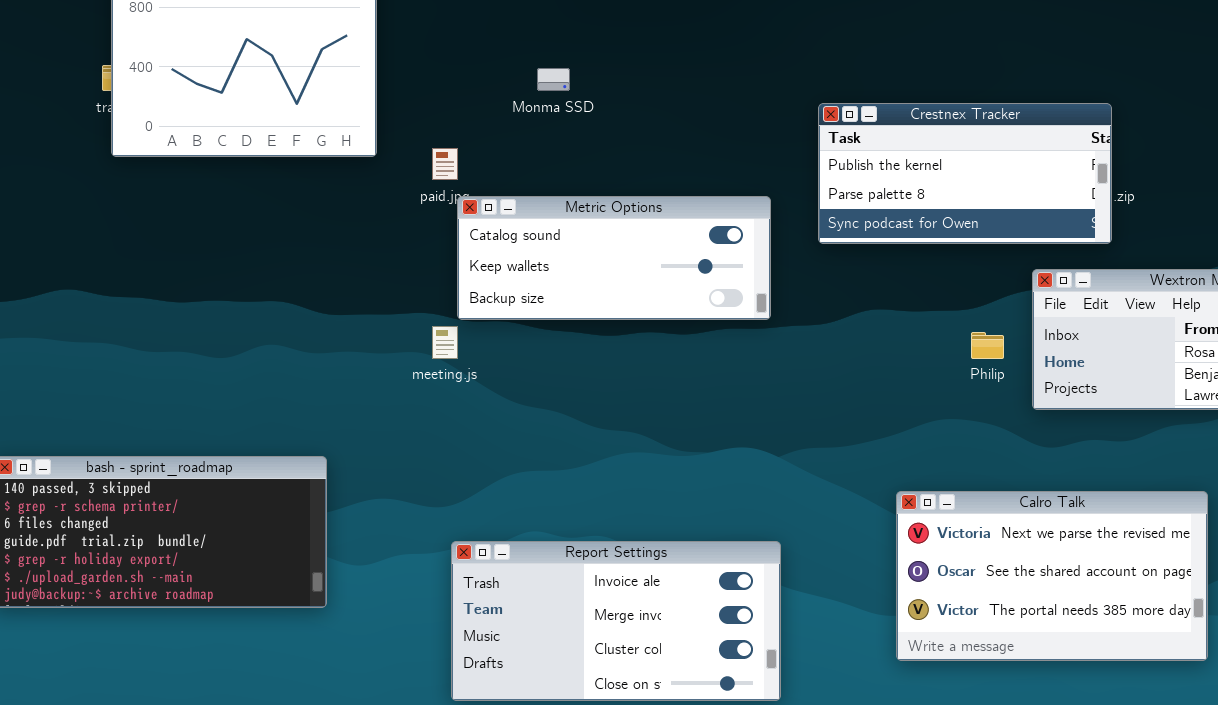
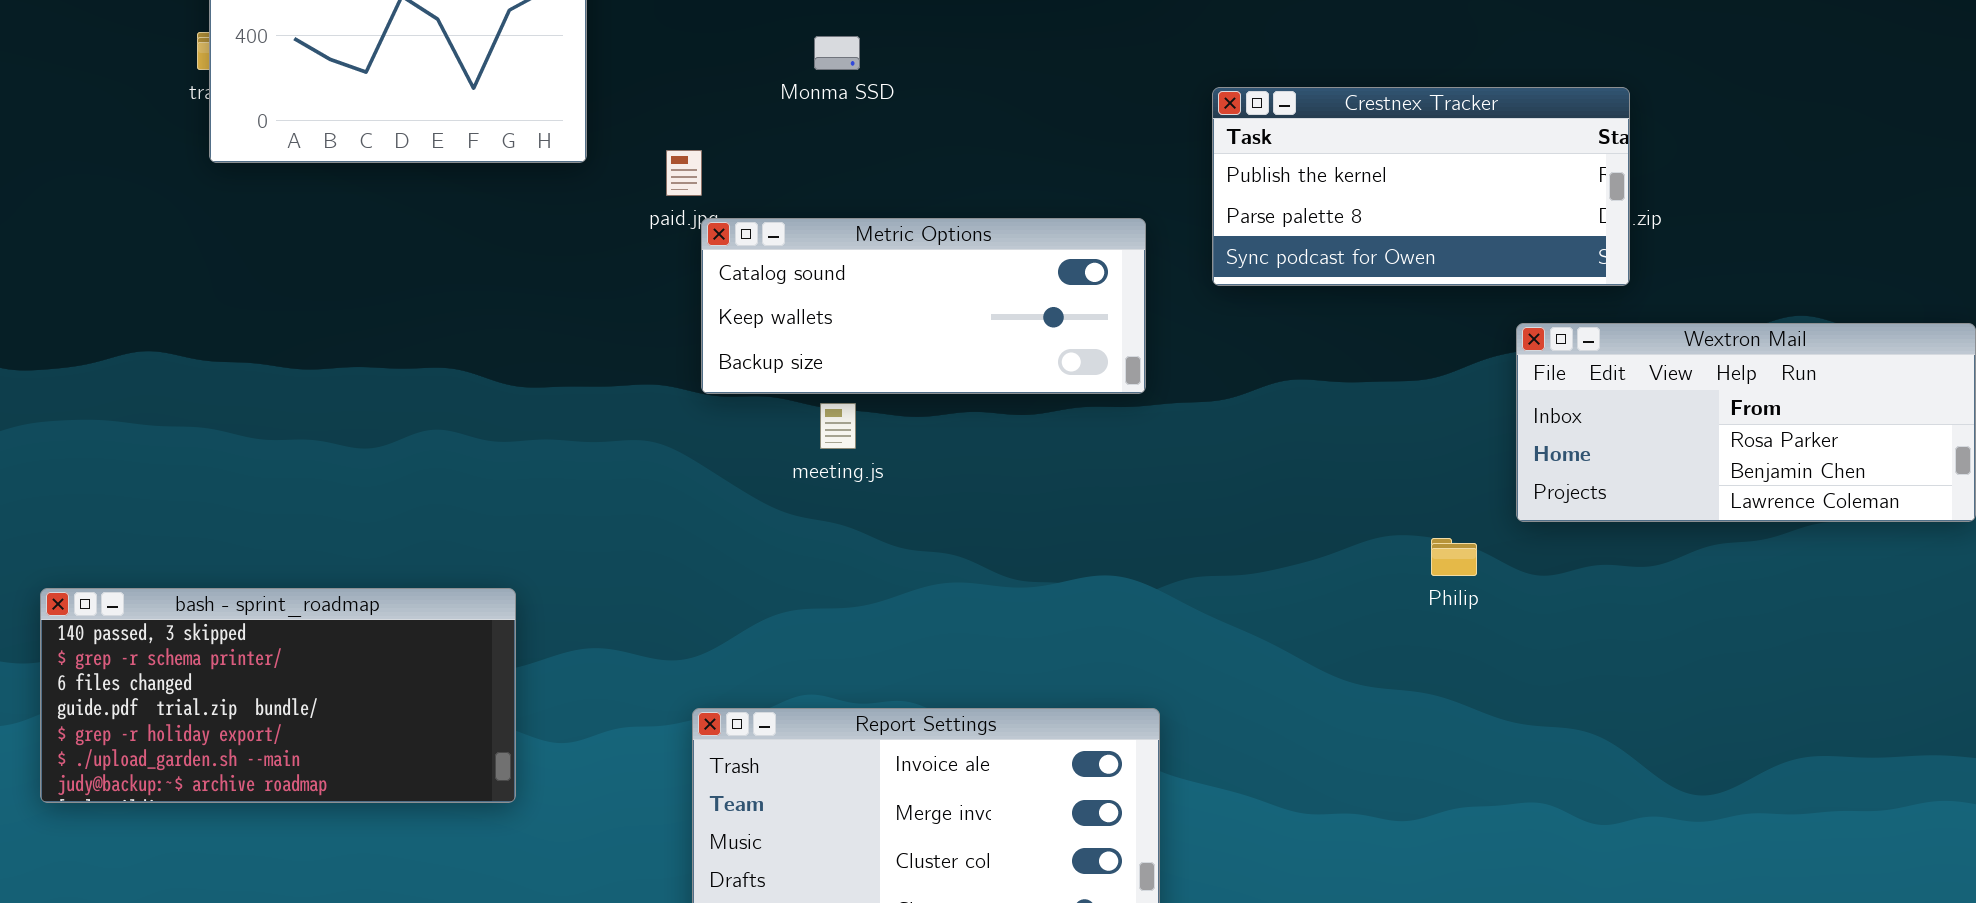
meeting.js: [432,326,458,359] -> [820,403,856,449], moved
Philip: [971,332,1004,359] -> [1431,538,1477,576], moved
Calro Talk: [896,491,1208,661] -> none, closed

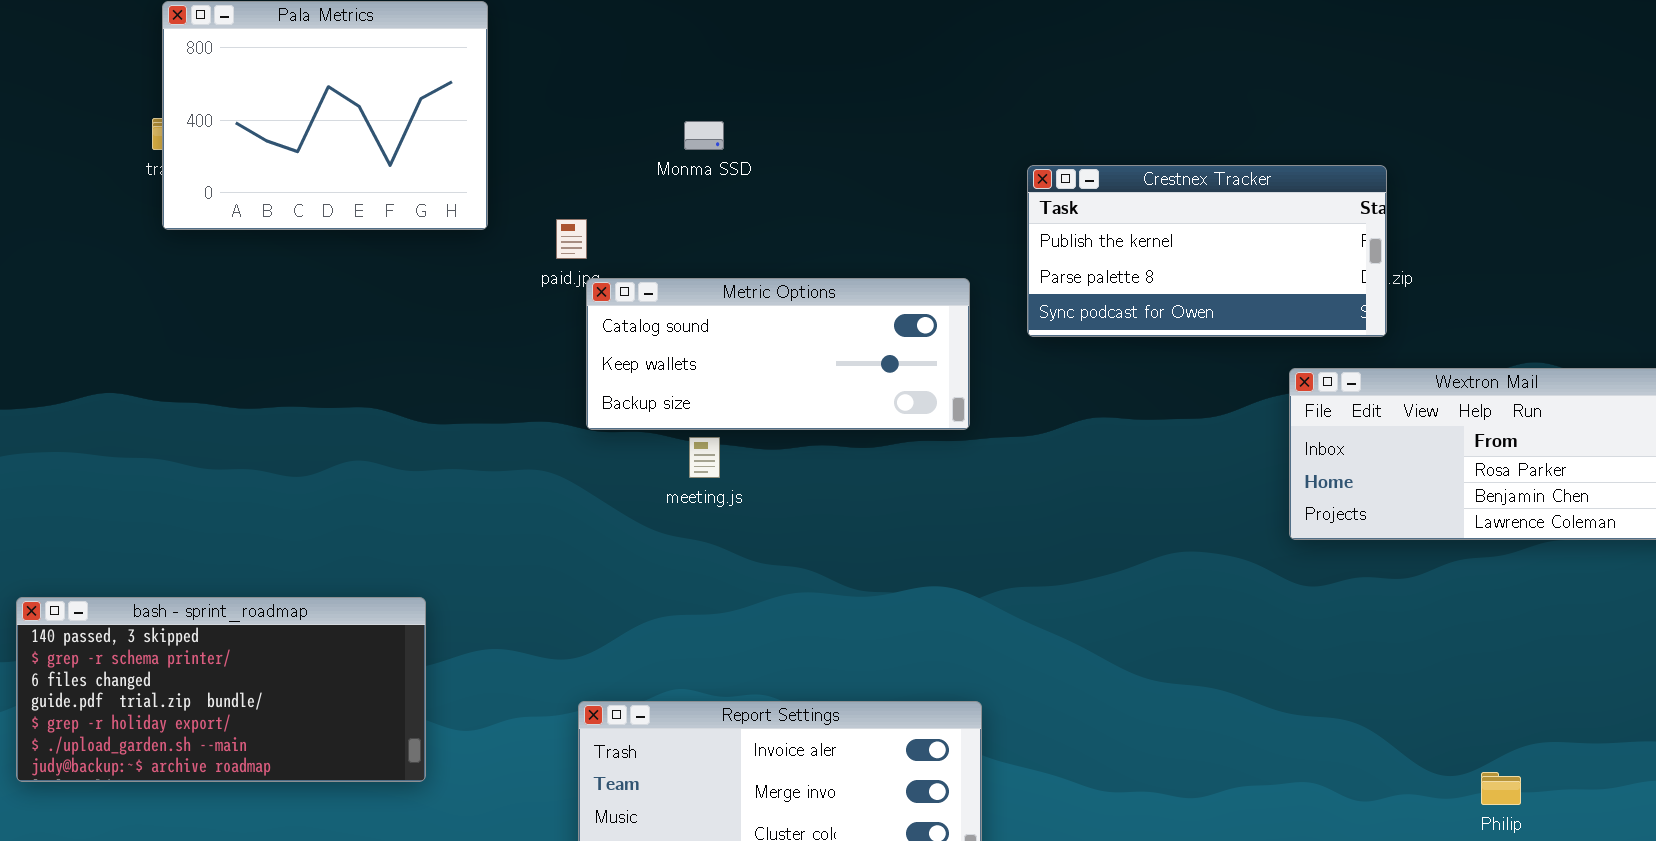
Philip: [1431,538,1477,576] -> [1481,772,1521,805], moved

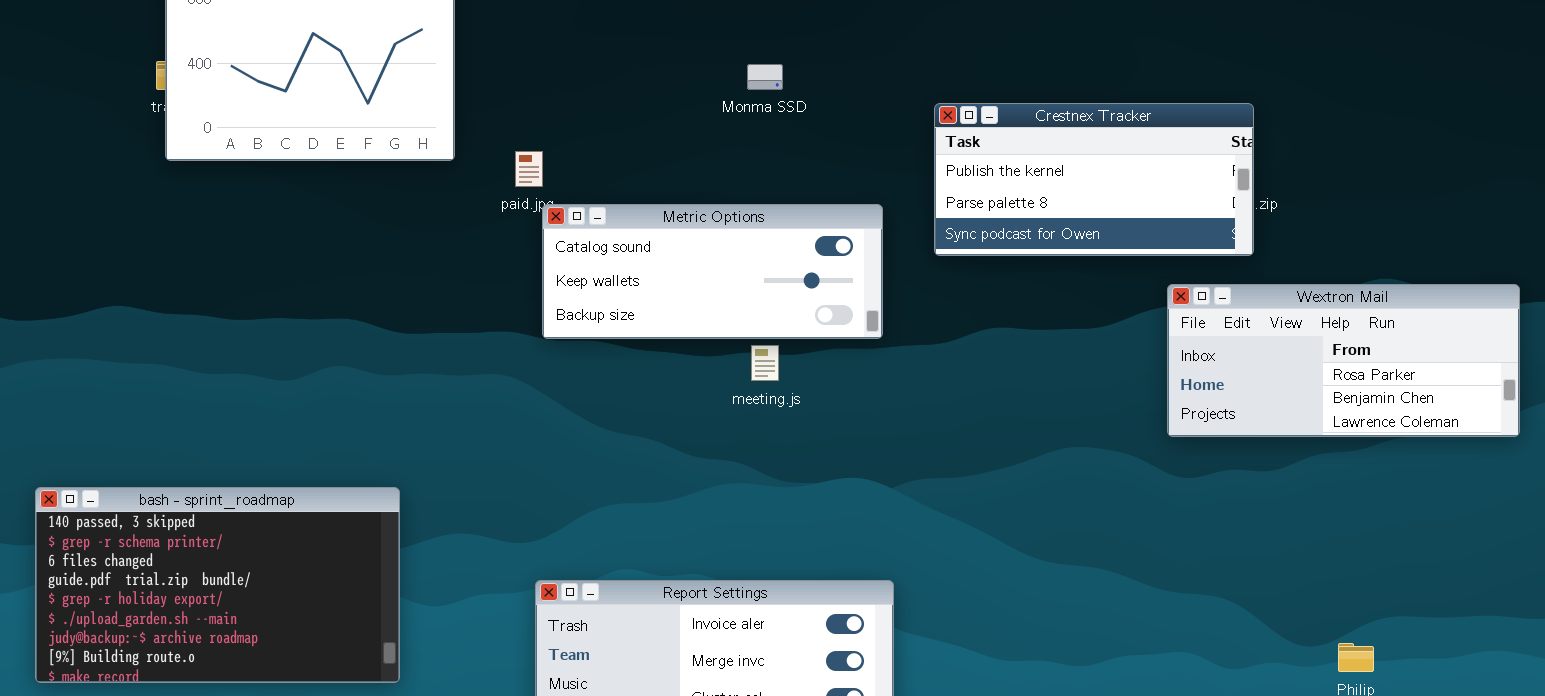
Monma SSD: [684,121,724,150] -> [747,64,783,90], moved
meeting.js: [689,437,720,478] -> [751,345,779,381], moved
bash - sprint_roadmap: [16,597,426,782] -> [35,487,400,683], resized

